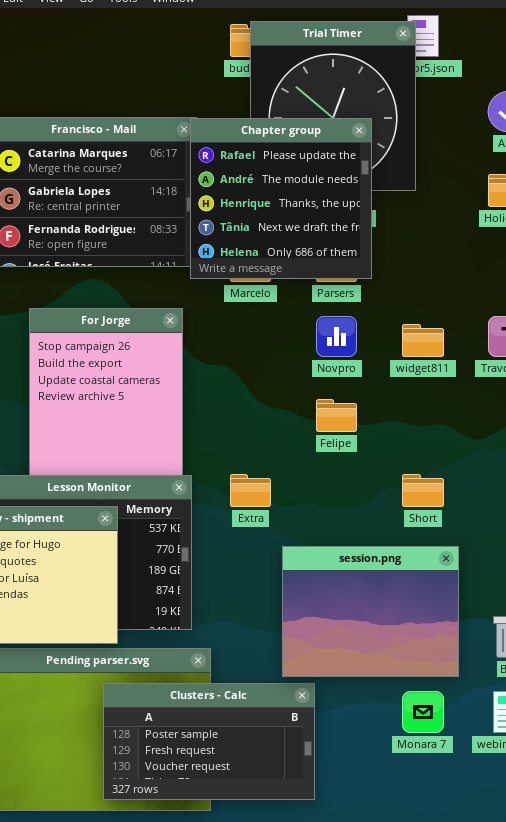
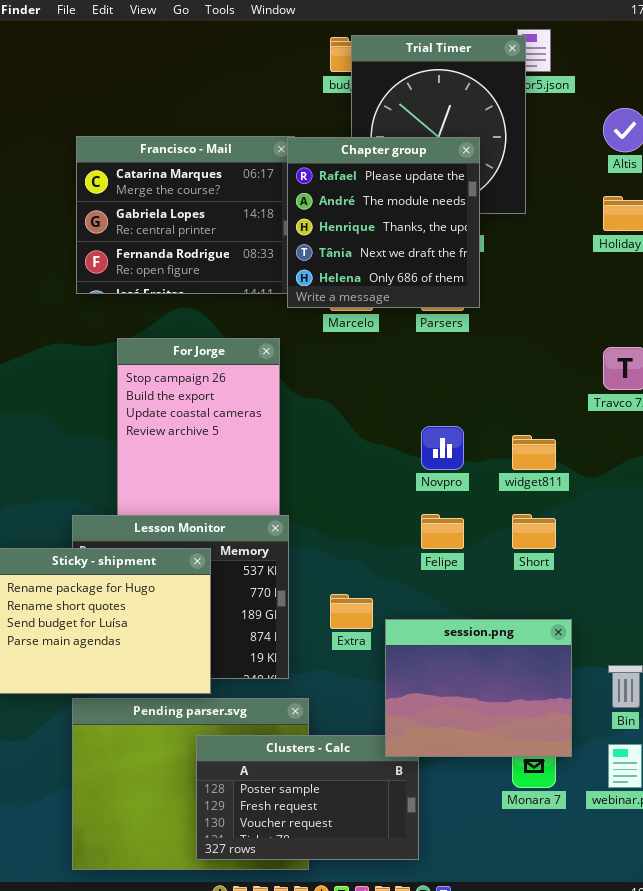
Novpro: [316,316,357,357] -> [421,426,464,470], moved
widget811: [402,324,444,357] -> [512,435,556,470], moved
Felipe: [316,399,357,432] -> [421,514,464,549], moved
Extra: [230,474,271,507] -> [330,594,373,629], moved
session.png: [282,546,459,677] -> [385,619,572,757], moved

